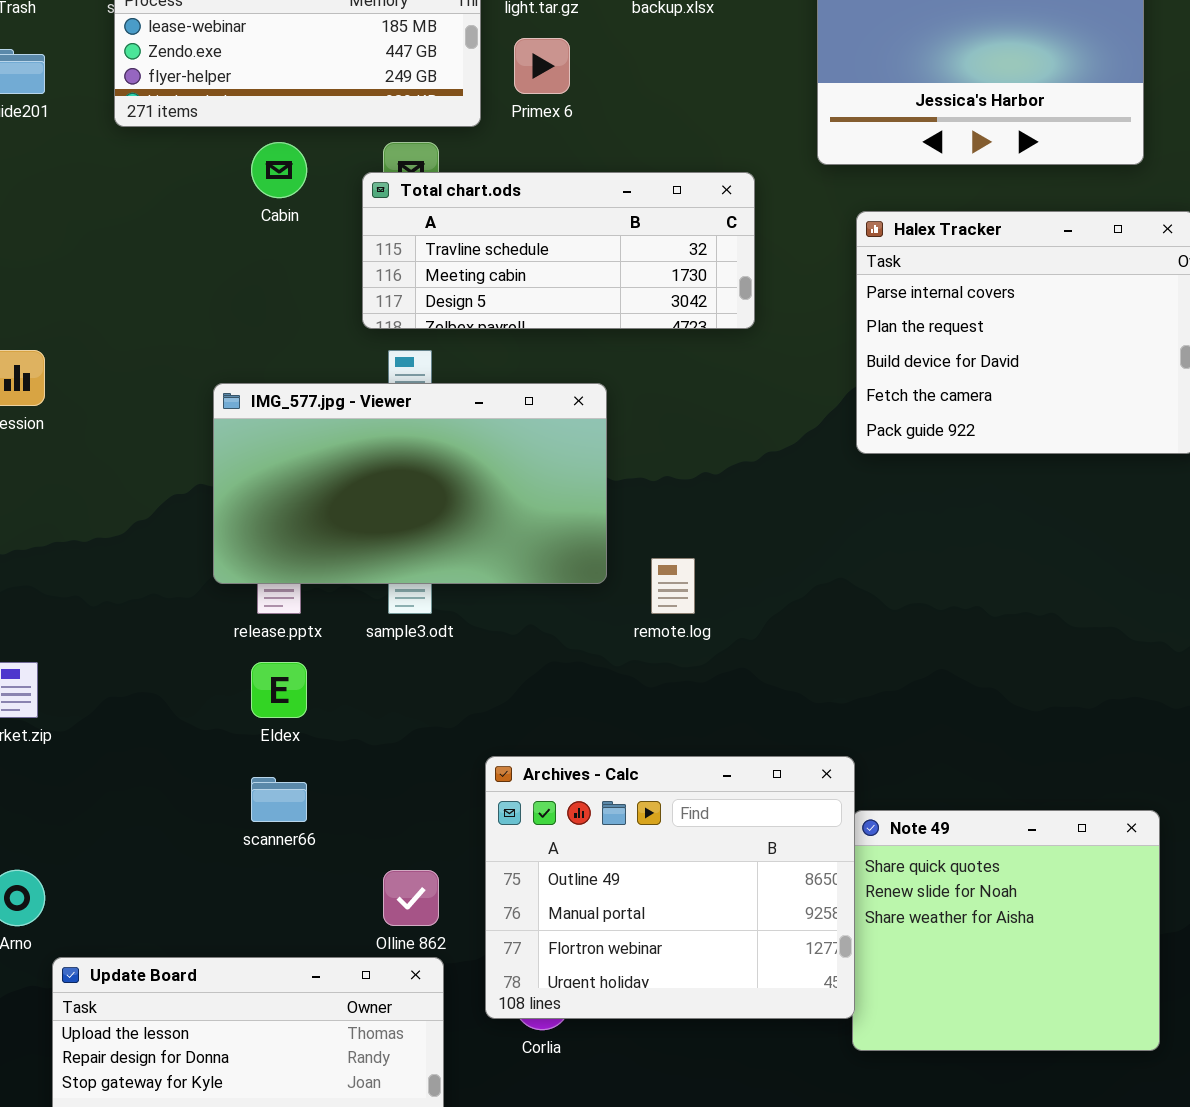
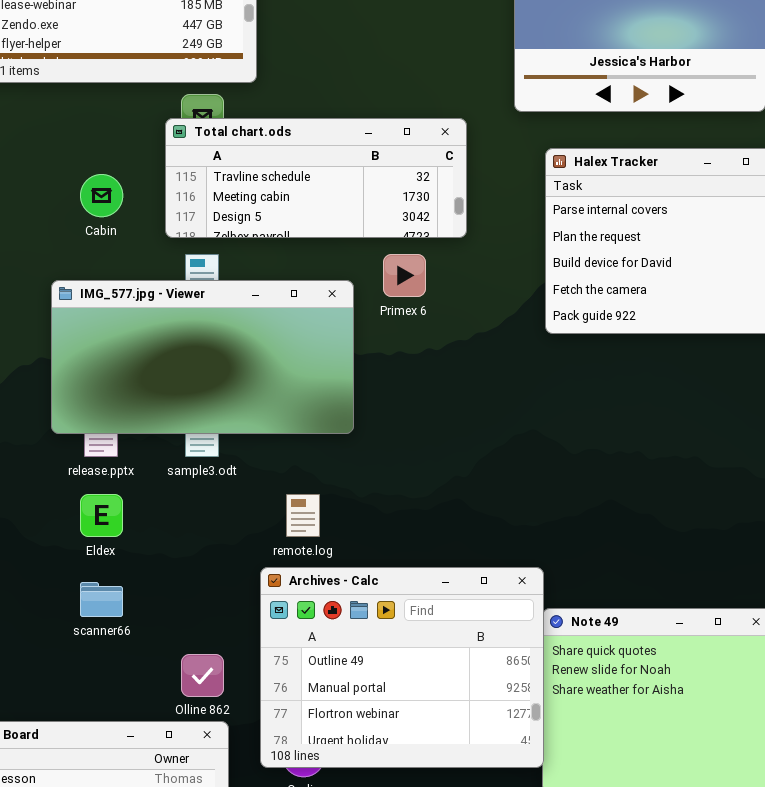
Primex 6: [514,38,570,94] -> [383,254,426,297], moved
Cabin: [251,142,307,198] -> [80,174,123,217], moved
remote.log: [651,558,695,614] -> [286,494,320,537], moved

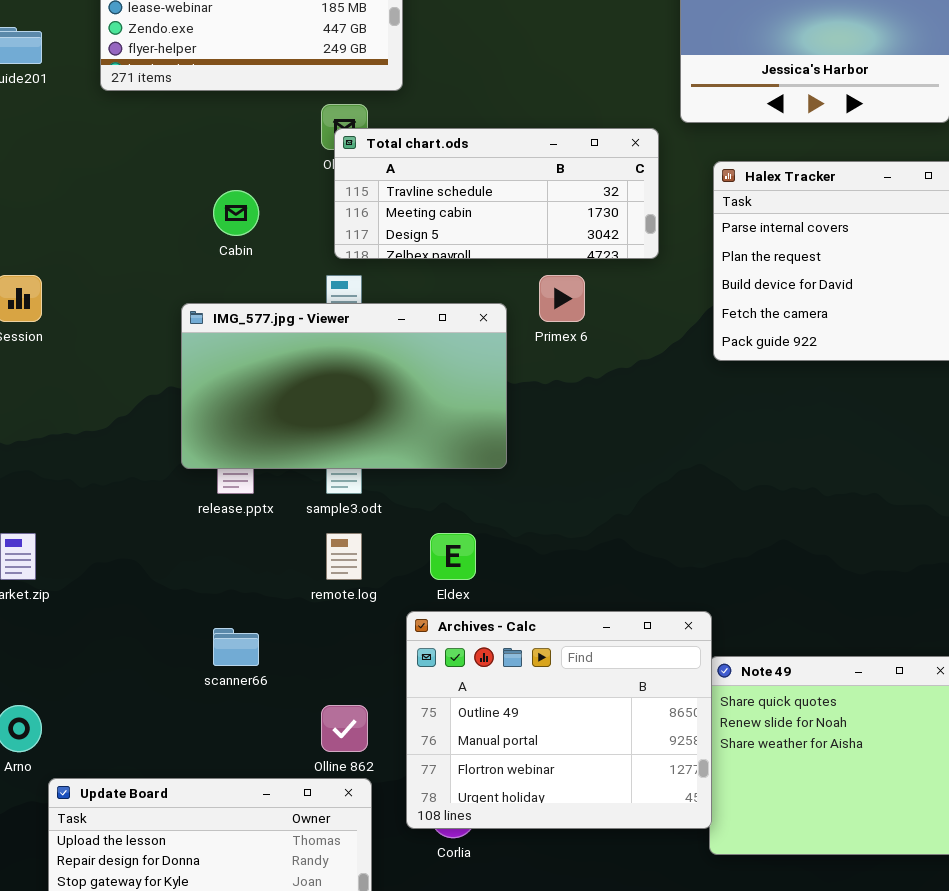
Total chart.ods: [165,118,467,238] -> [334,128,659,259], moved
Eldex: [80,494,123,537] -> [430,533,476,580], moved
remote.log: [286,494,320,537] -> [326,533,362,580], moved

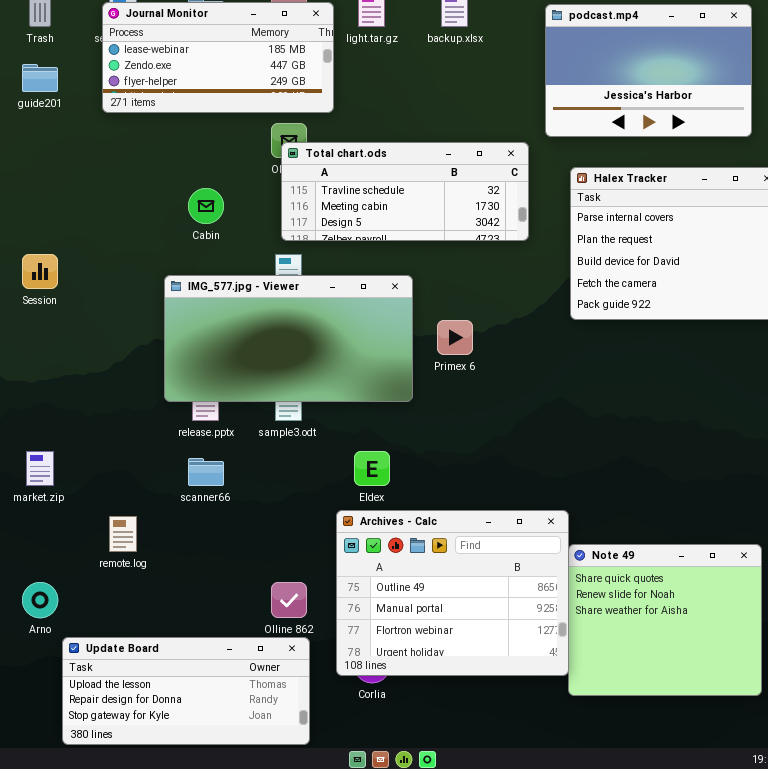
Primex 6: [539,275,585,322] -> [437,320,473,355], moved
remote.log: [326,533,362,580] -> [109,516,137,552], moved
scanner66: [213,628,259,666] -> [188,458,224,486], moved

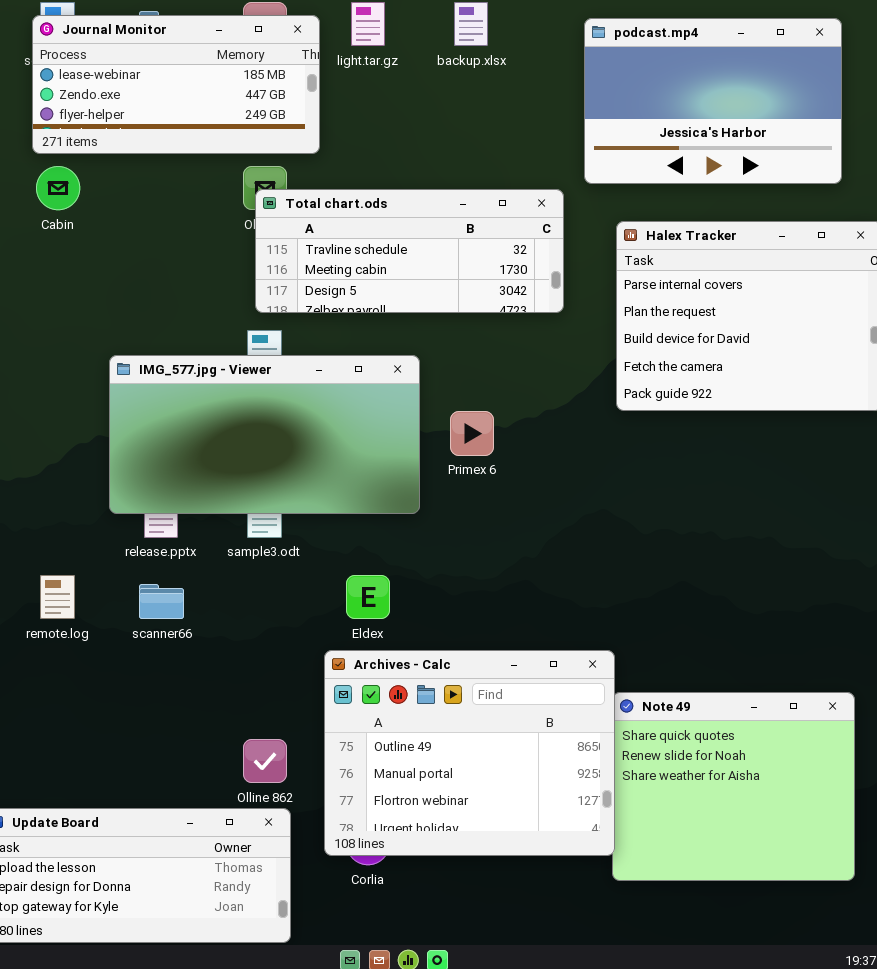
Cabin: [188,188,224,224] -> [36,166,80,210], moved
remote.log: [109,516,137,552] -> [40,575,75,619], moved

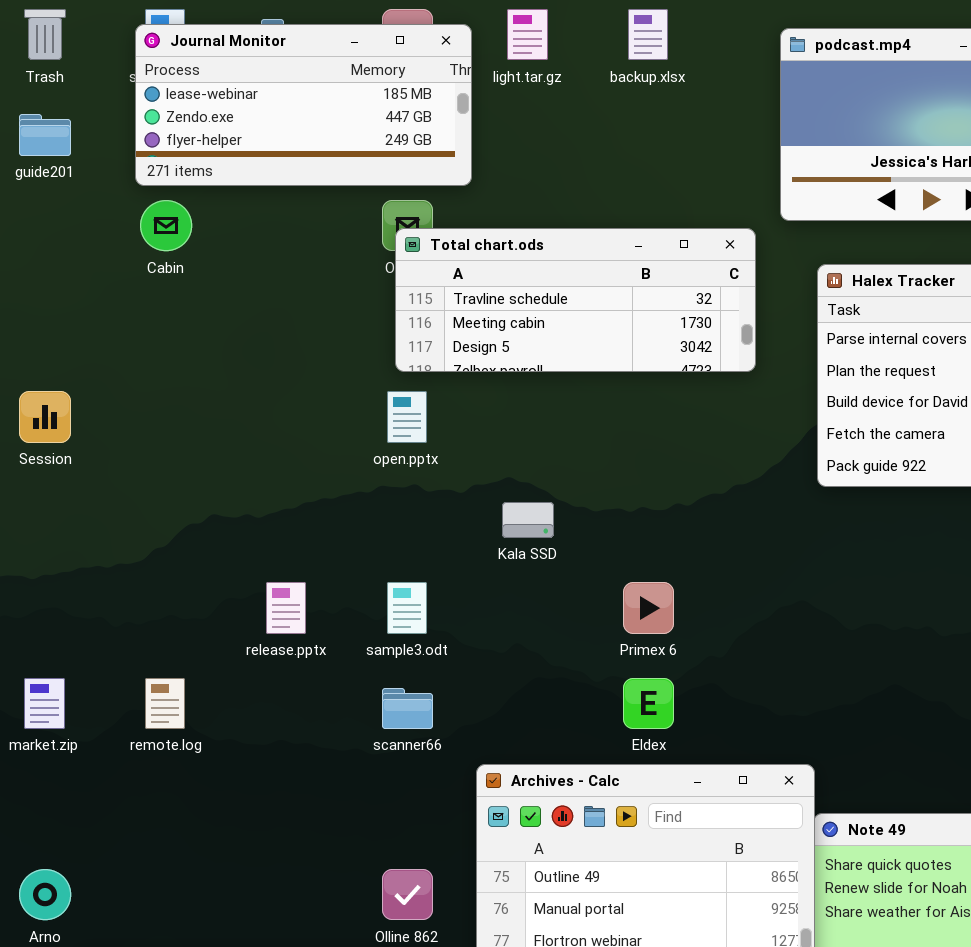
IMG_577.jpg - Viewer: [109,355,420,514] -> none, closed
Primex 6: [450,411,494,456] -> [623,582,674,634], moved
Eldex: [346,575,390,619] -> [623,678,674,729], moved
scanner66: [139,584,184,619] -> [382,688,433,729], moved

